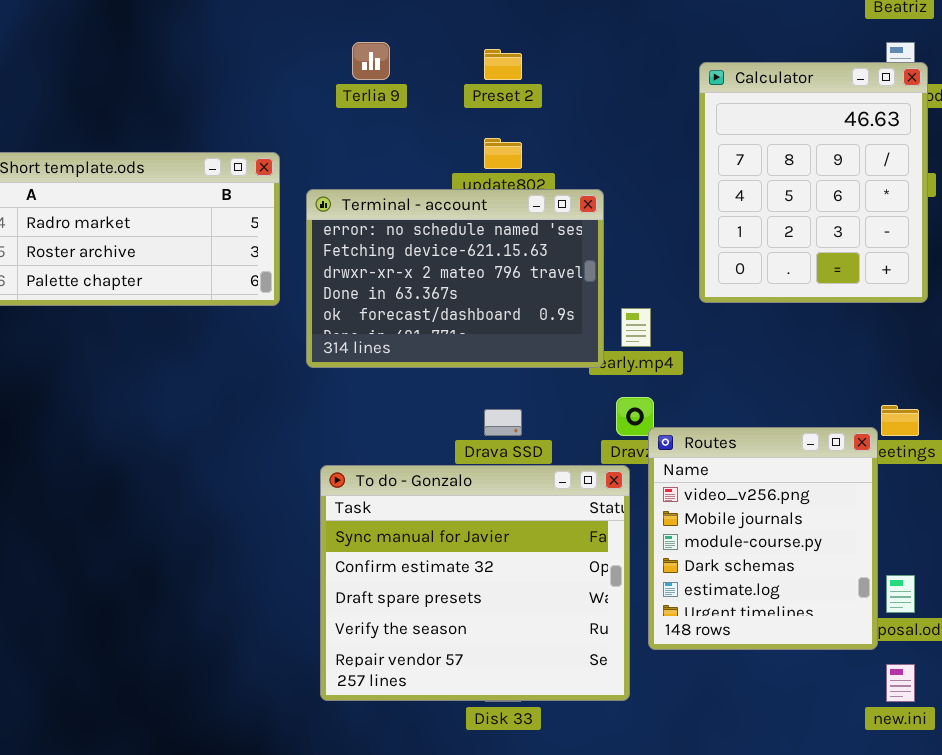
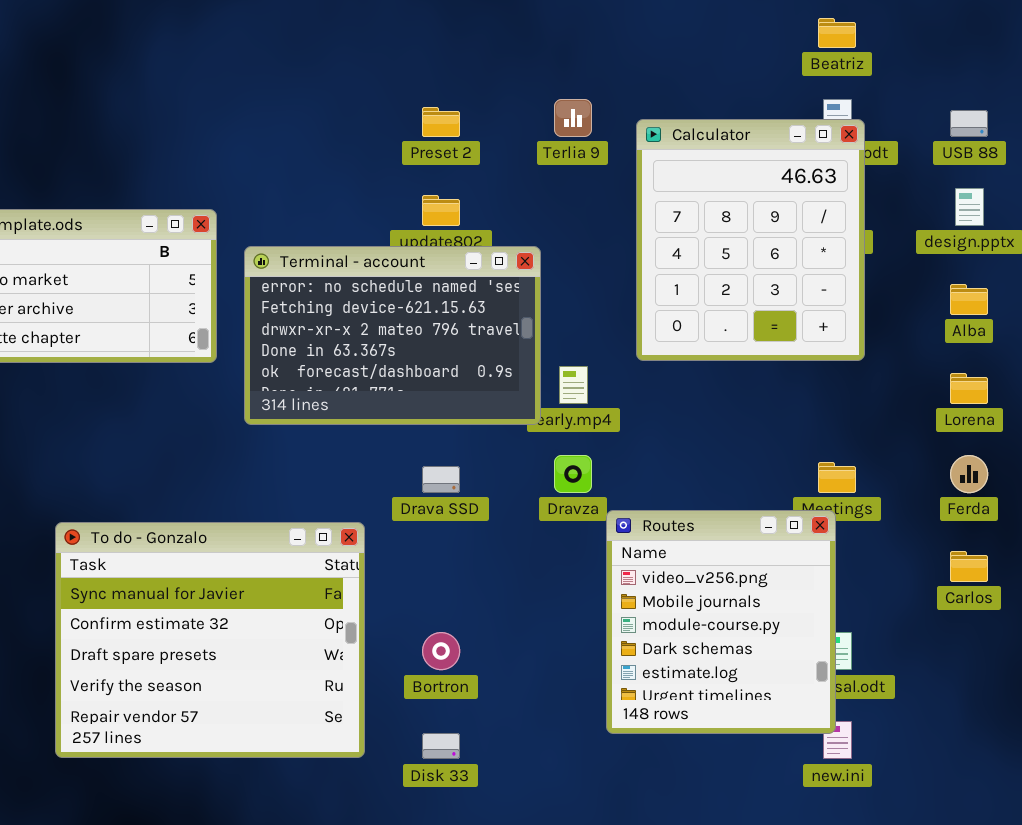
Terlia 9: [352,42,390,80] -> [554,99,592,137], moved
Routes: [648,427,878,650] -> [606,510,836,734], moved
To do - Gonzalo: [320,465,630,701] -> [55,522,365,758], moved

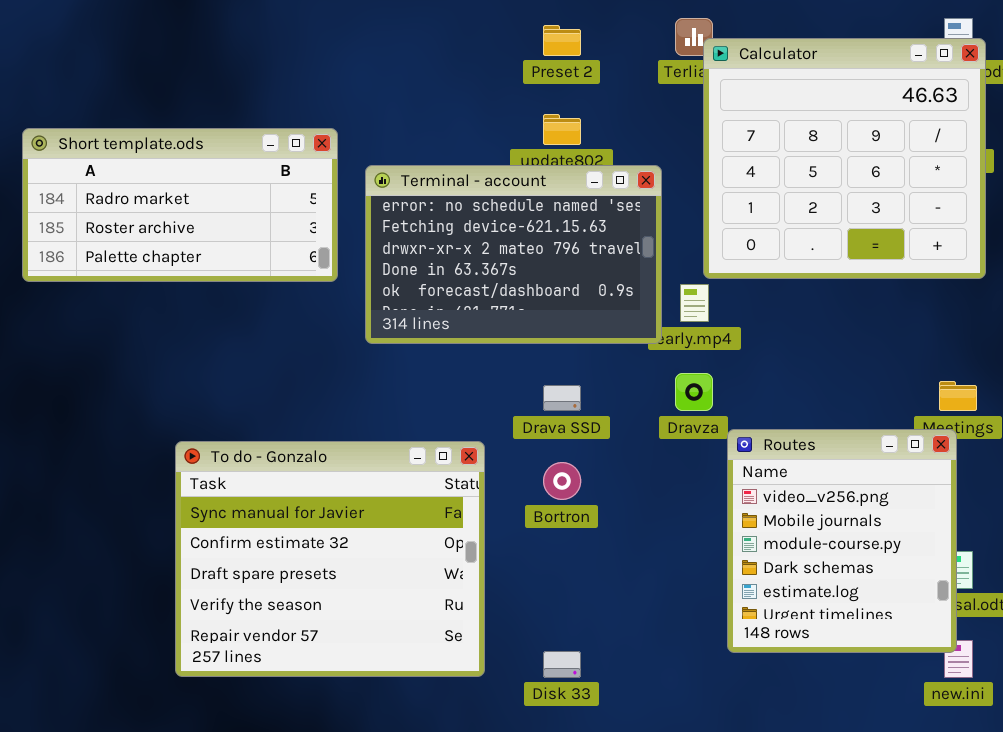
Calculator: [636,119,865,361] -> [703,38,986,279], resized
Bortron: [422,632,460,670] -> [543,462,581,500], moved

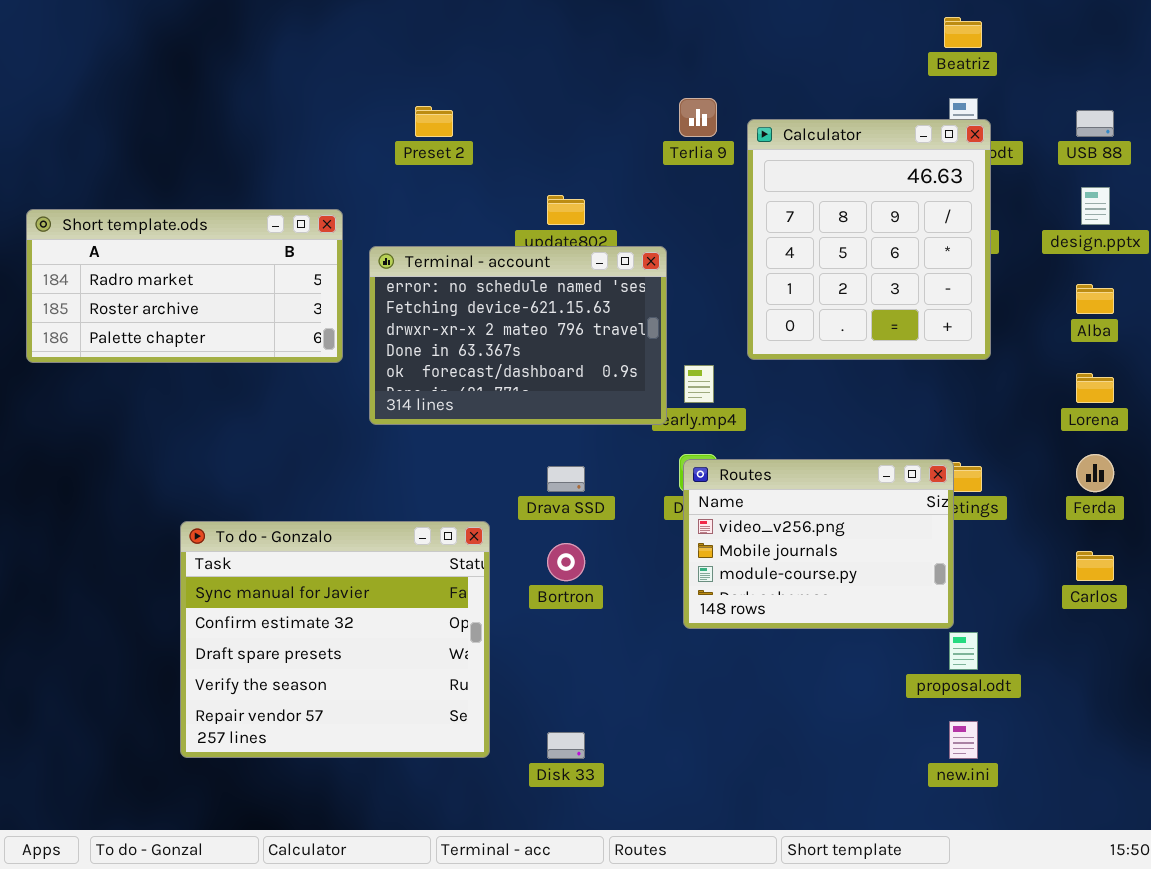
Preset 2: [543,25,581,56] -> [415,106,453,137], moved
Calculator: [703,38,986,279] -> [747,119,991,360], resized
Routes: [727,429,957,653] -> [683,459,954,629], moved, resized

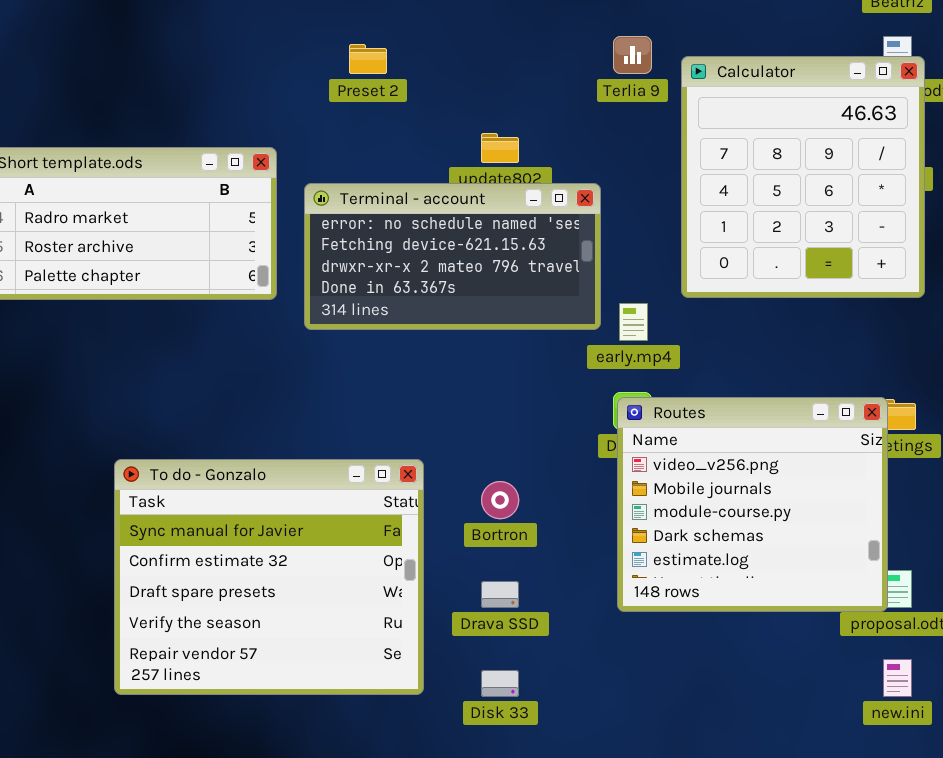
Terminal - account: [369,246,667,425] -> [304,183,601,330], resized
Routes: [683,459,954,629] -> [617,397,888,612], resized
Drava SSD: [547,466,585,492] -> [481,581,519,608], moved

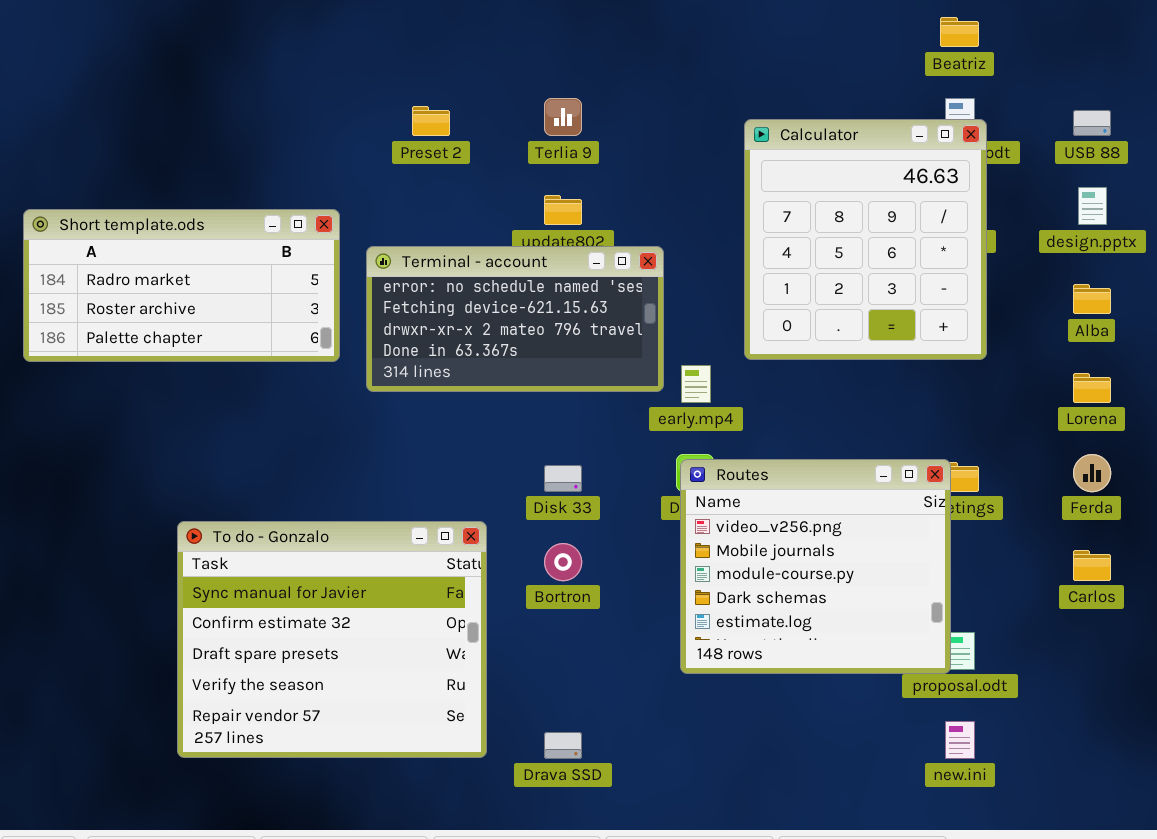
Terlia 9: [613,36,652,74] -> [544,98,582,136], moved
Drava SSD: [481,581,519,608] -> [544,732,582,759], moved
Disk 33: [481,670,519,697] -> [544,465,582,492], moved

